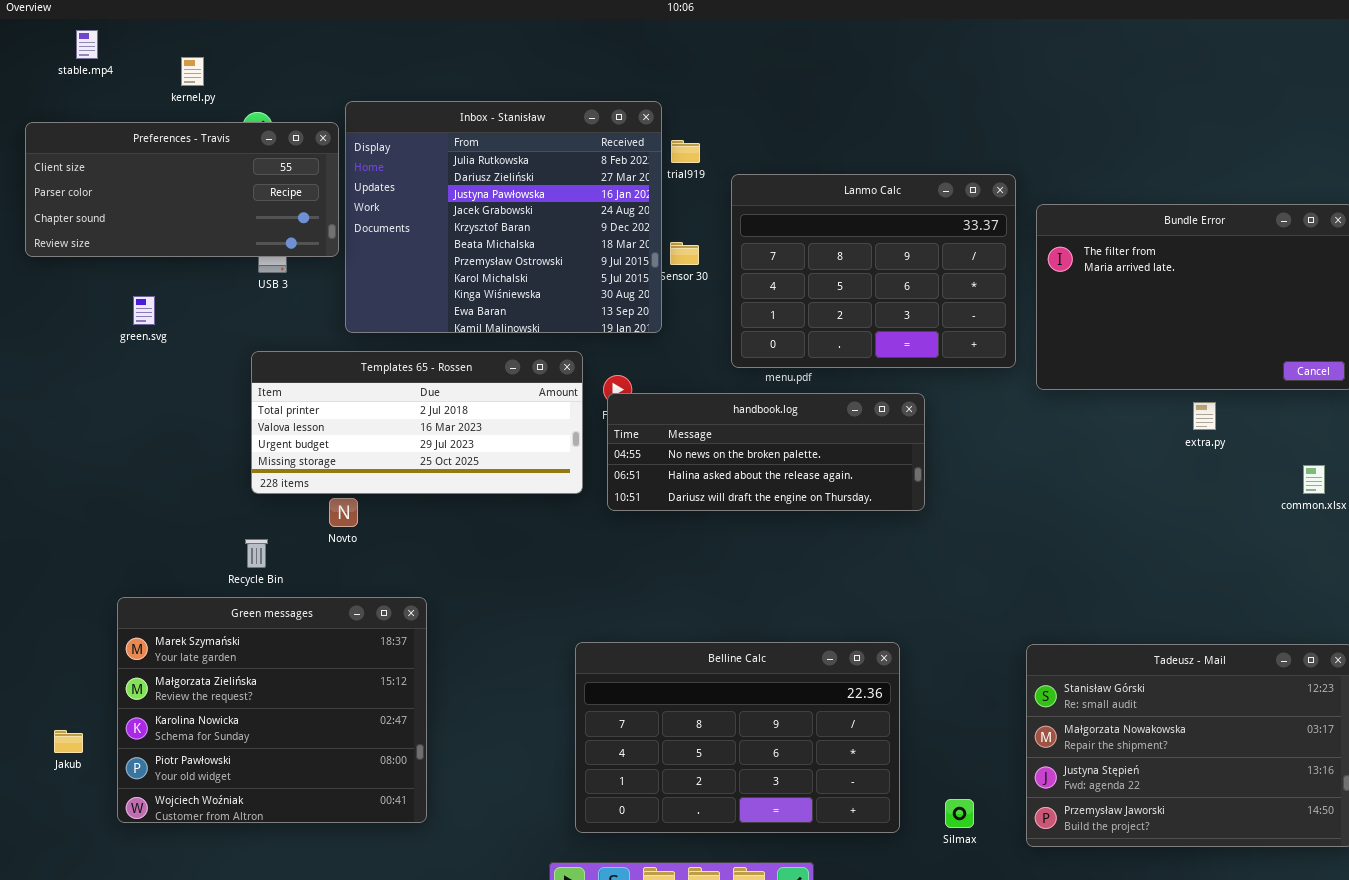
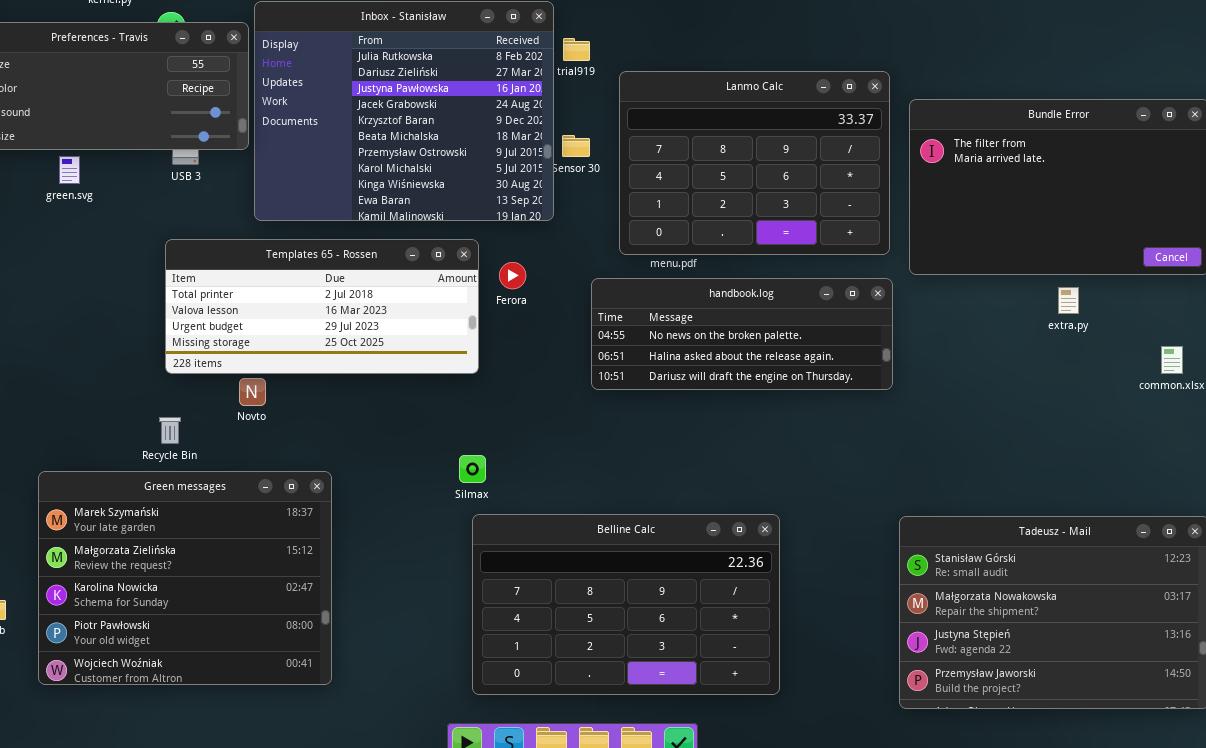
green.svg: [133,296,155,325] -> [59,156,80,184], moved
handbook.log: [607,393,925,511] -> [591,278,893,390], moved
Silmax: [945,799,974,828] -> [459,455,486,483], moved

